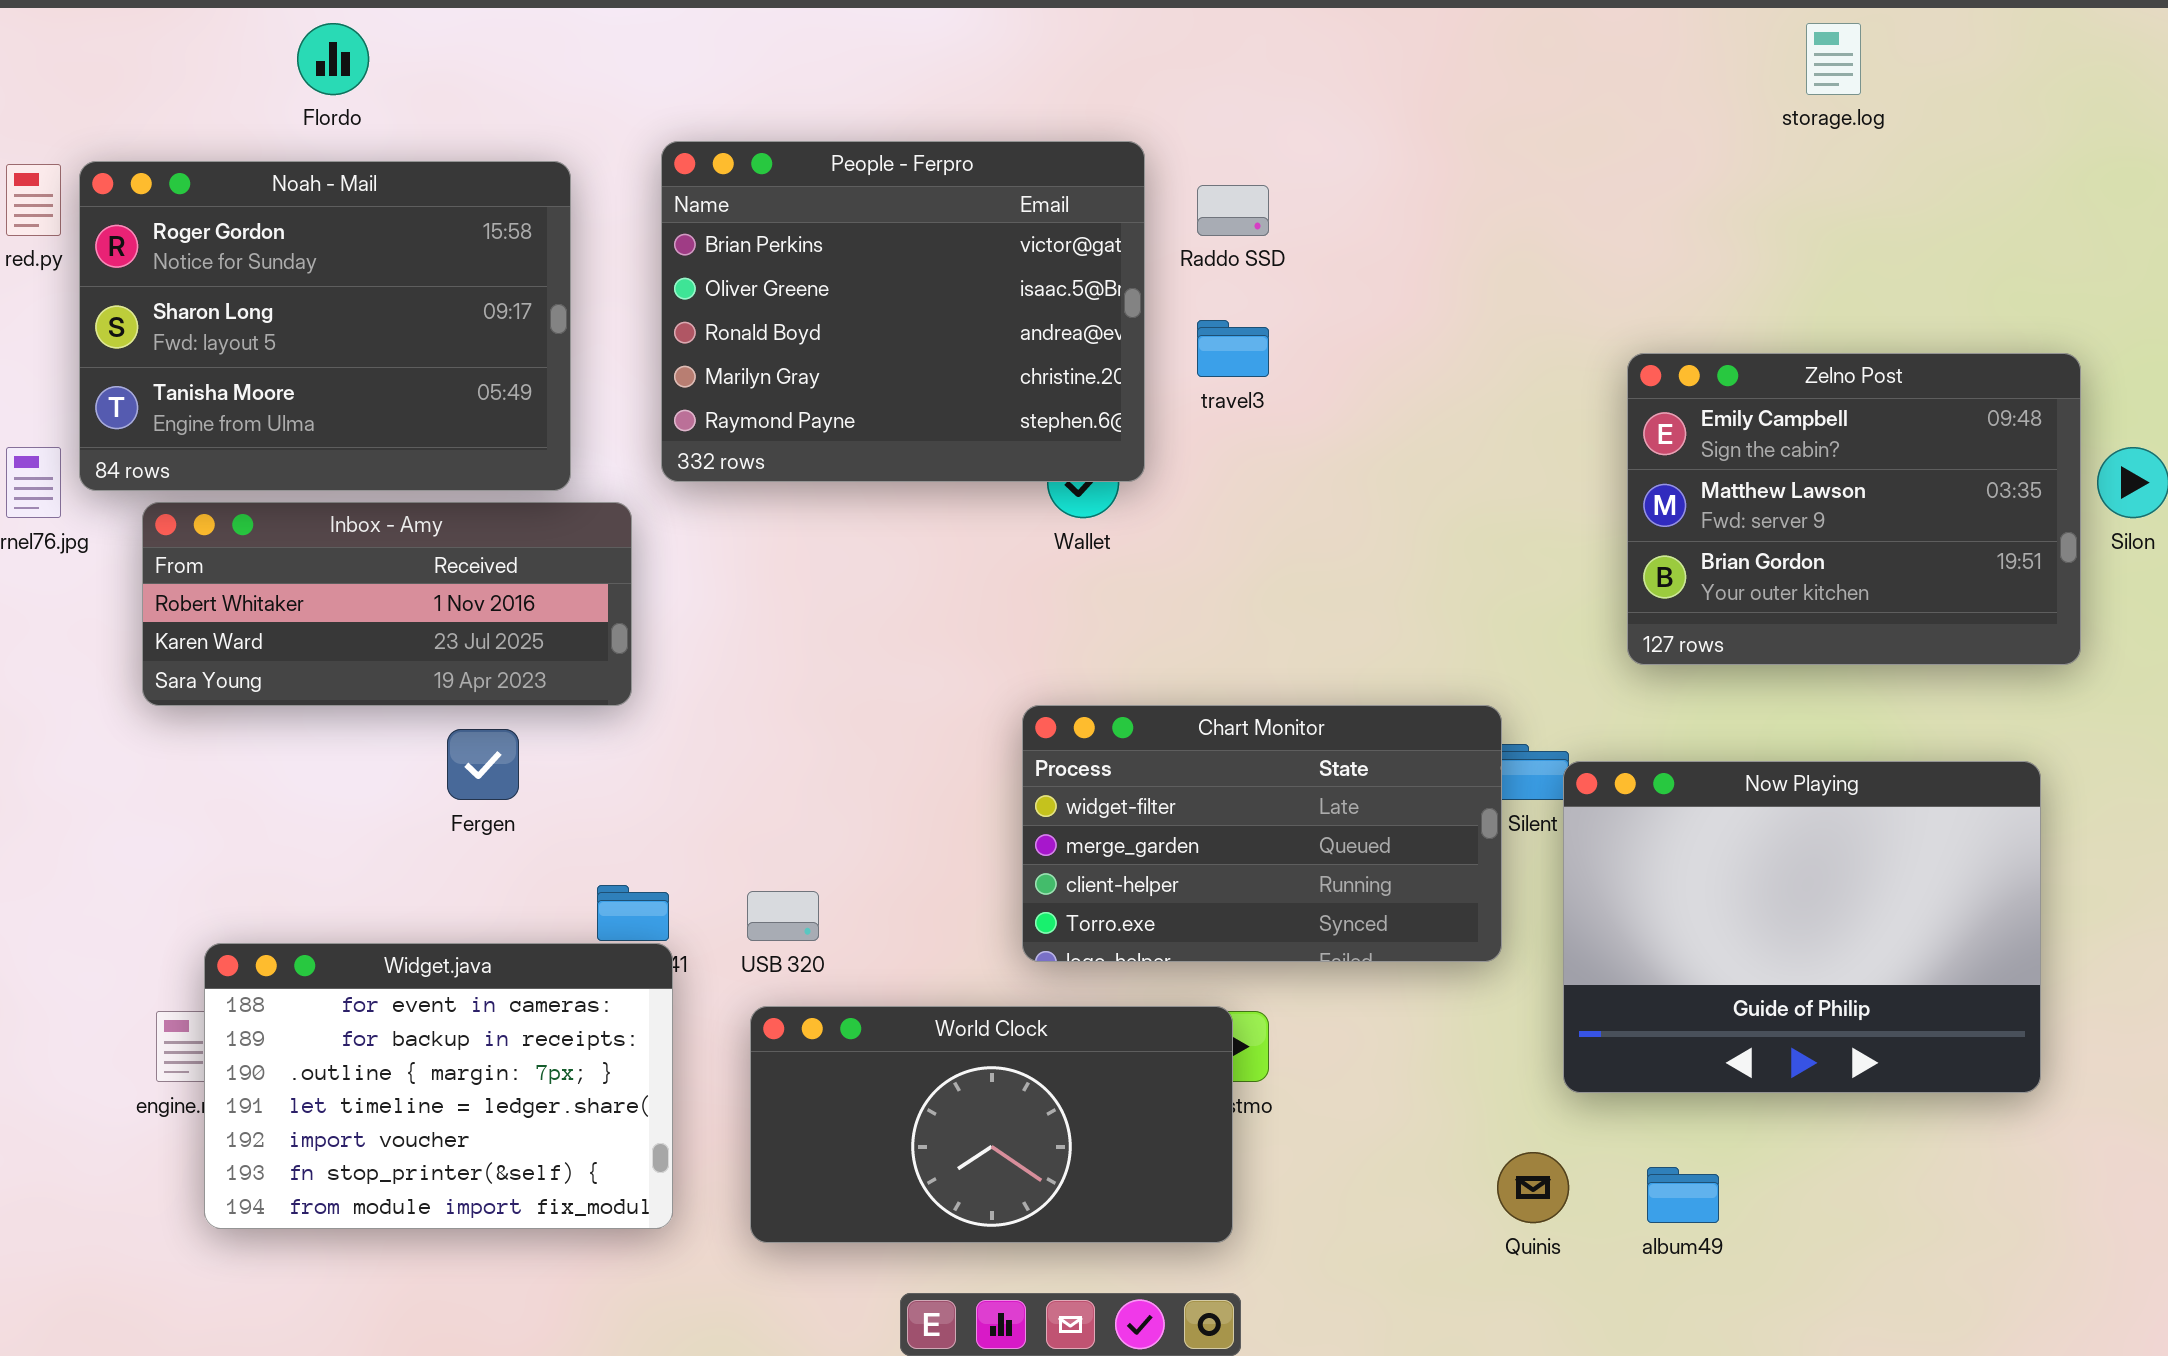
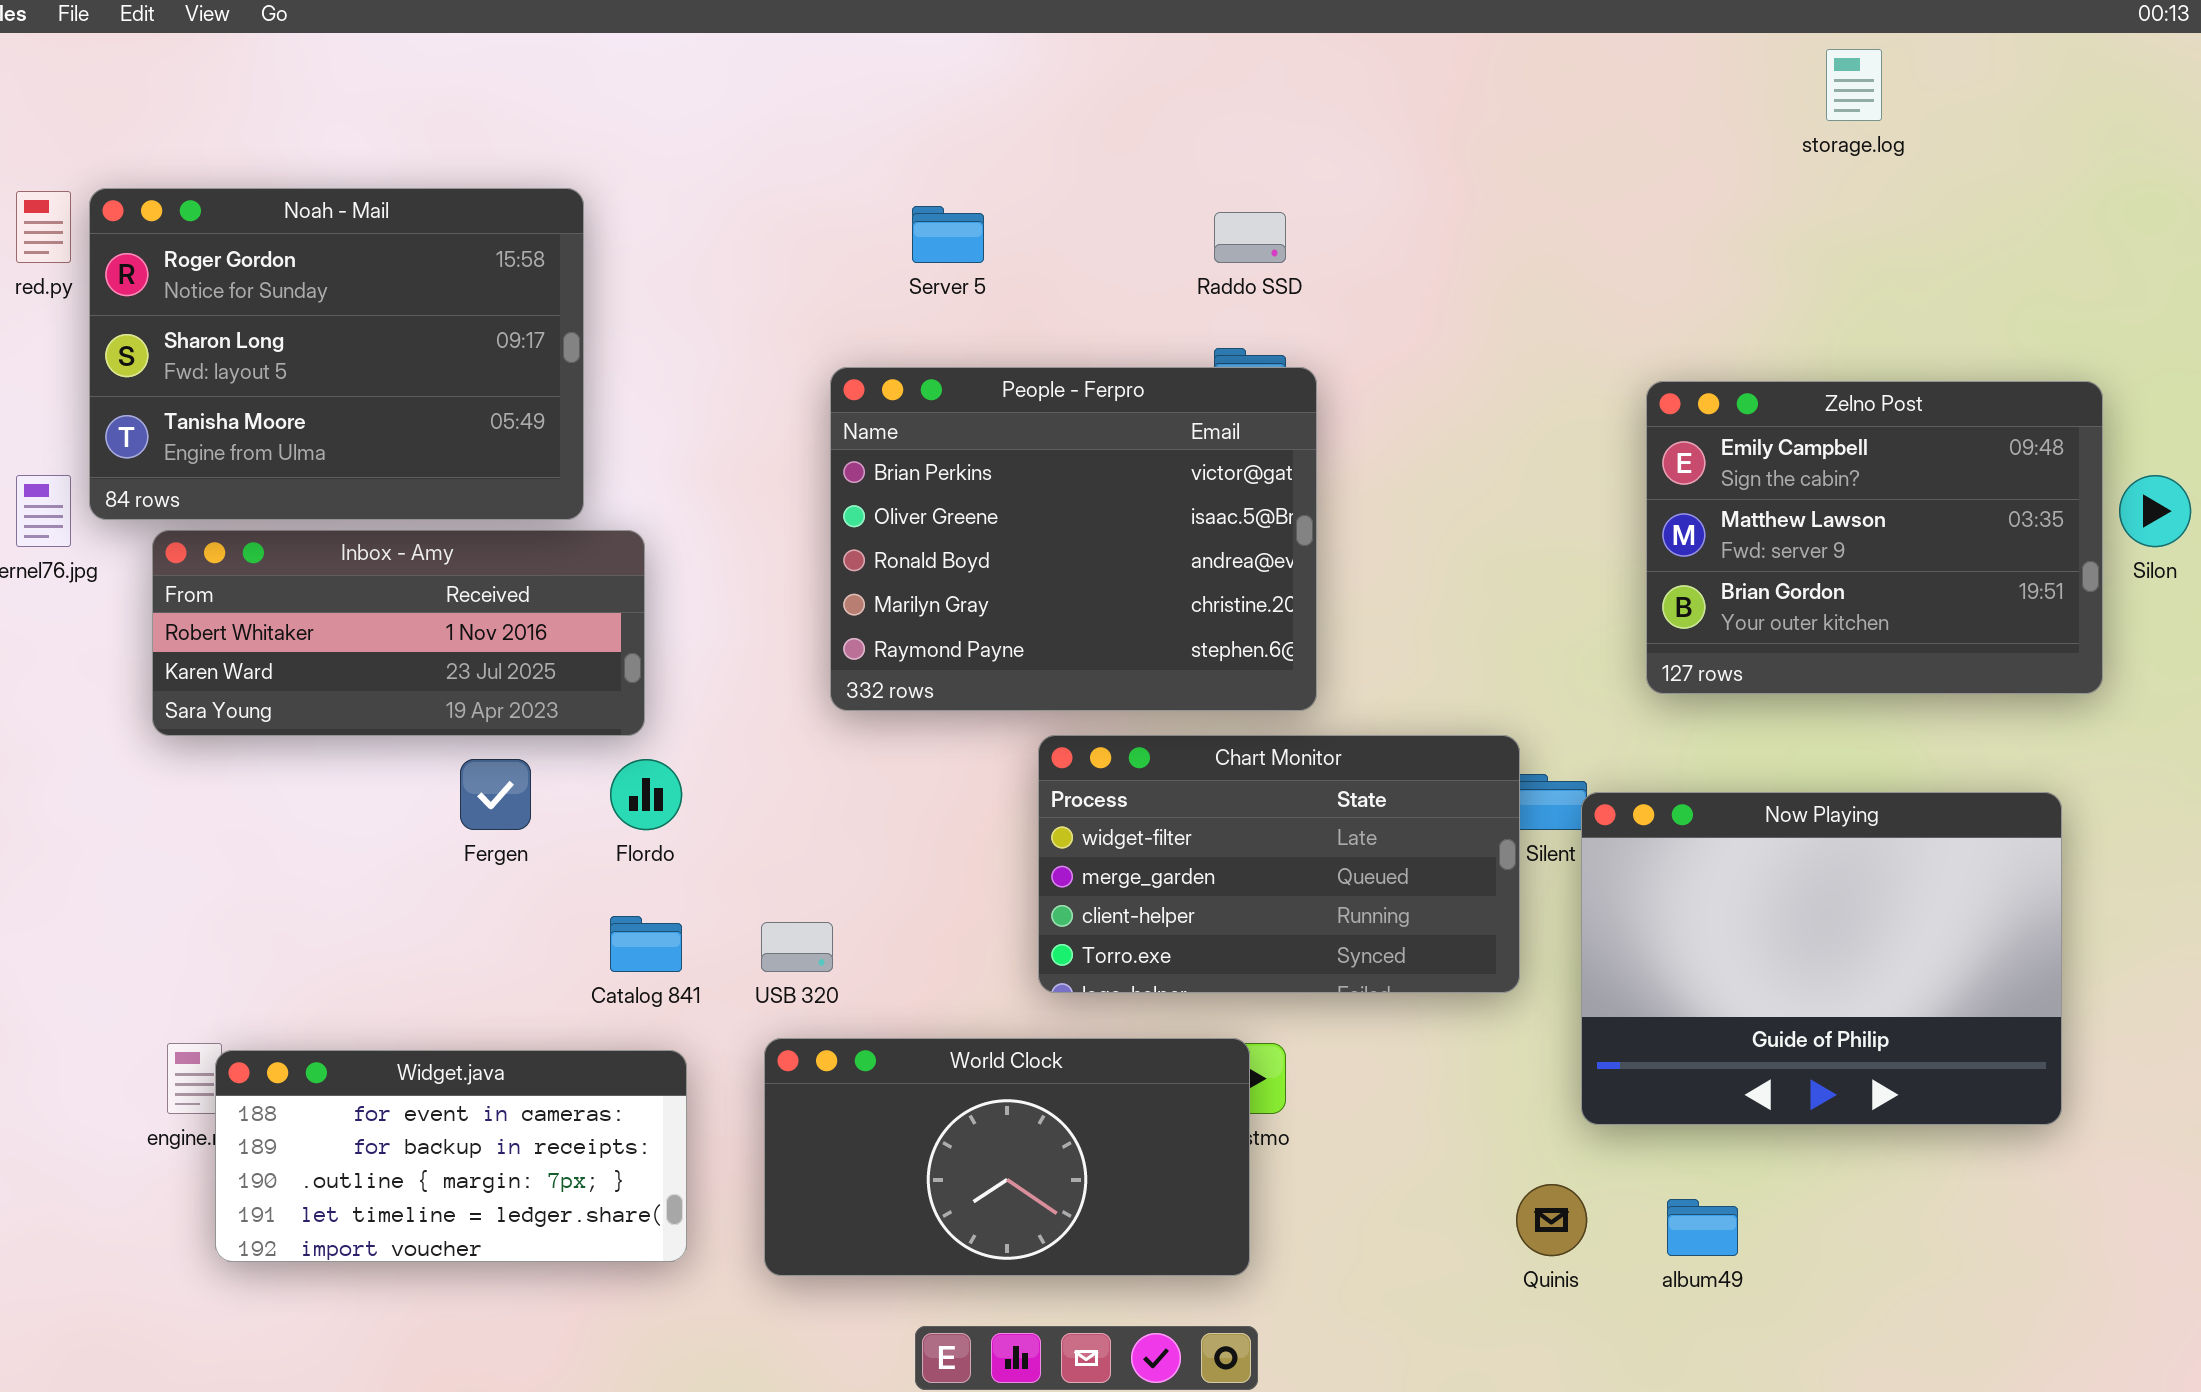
Flordo: [297,23,369,95] -> [610,759,682,830], moved
People - Ferpro: [661,141,1145,482] -> [830,367,1317,711], moved
Widget.java: [204,943,673,1229] -> [215,1050,687,1262], resized

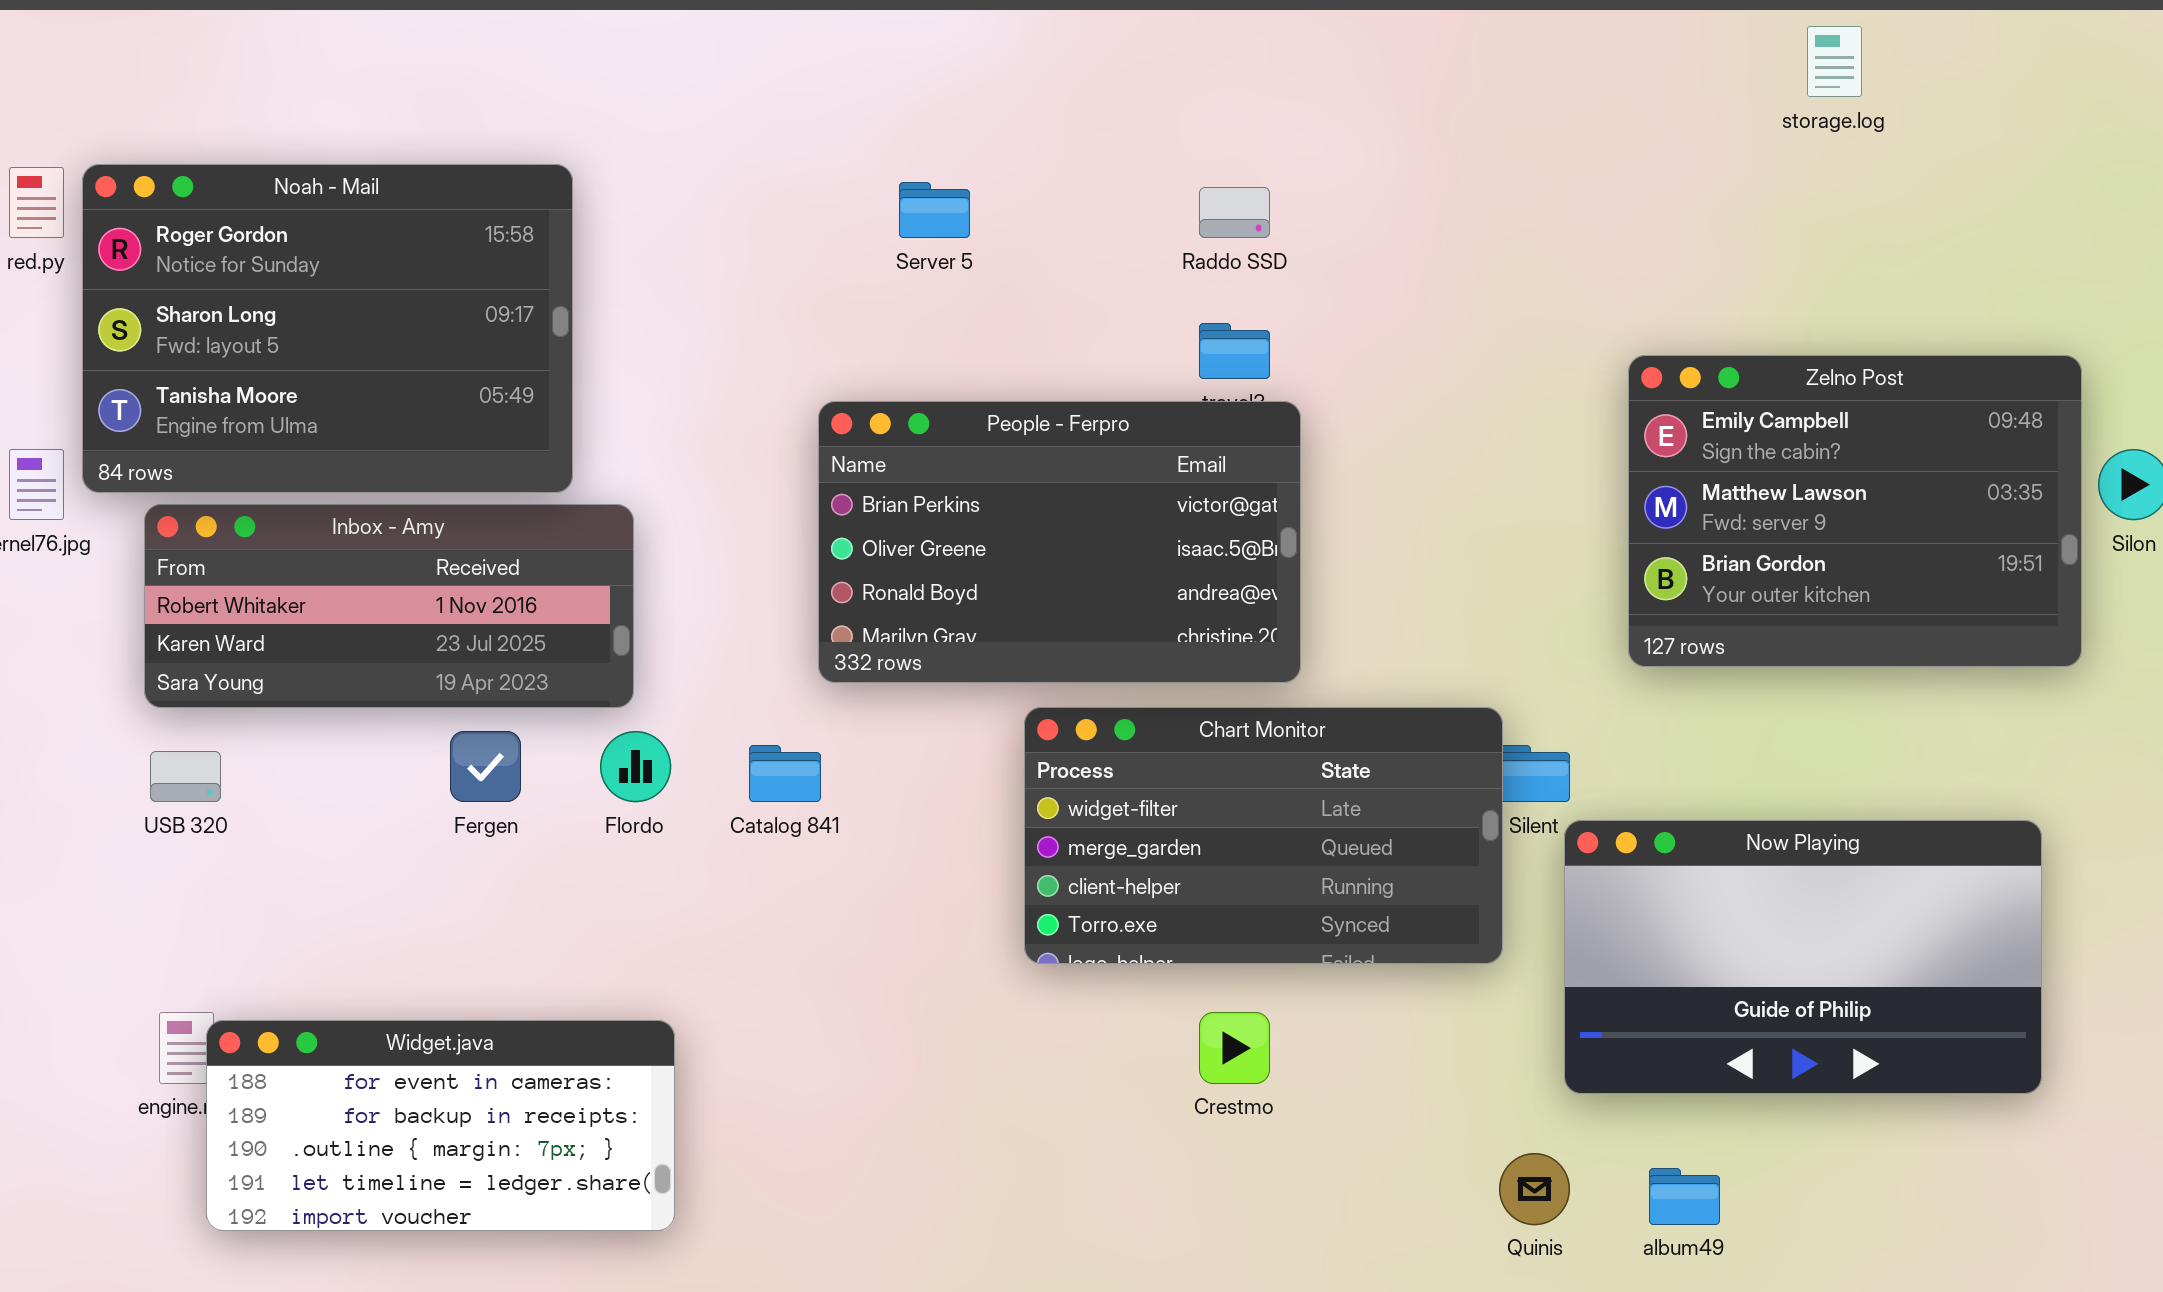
People - Ferpro: [830,367,1317,711] -> [818,401,1301,683], resized
Now Playing: [1581,792,2062,1125] -> [1564,820,2042,1094], resized
Catalog 841: [610,916,682,972] -> [749,745,821,802], moved
USB 320: [761,922,833,972] -> [150,751,221,802], moved
World Clock: [764,1038,1250,1276] -> none, closed

